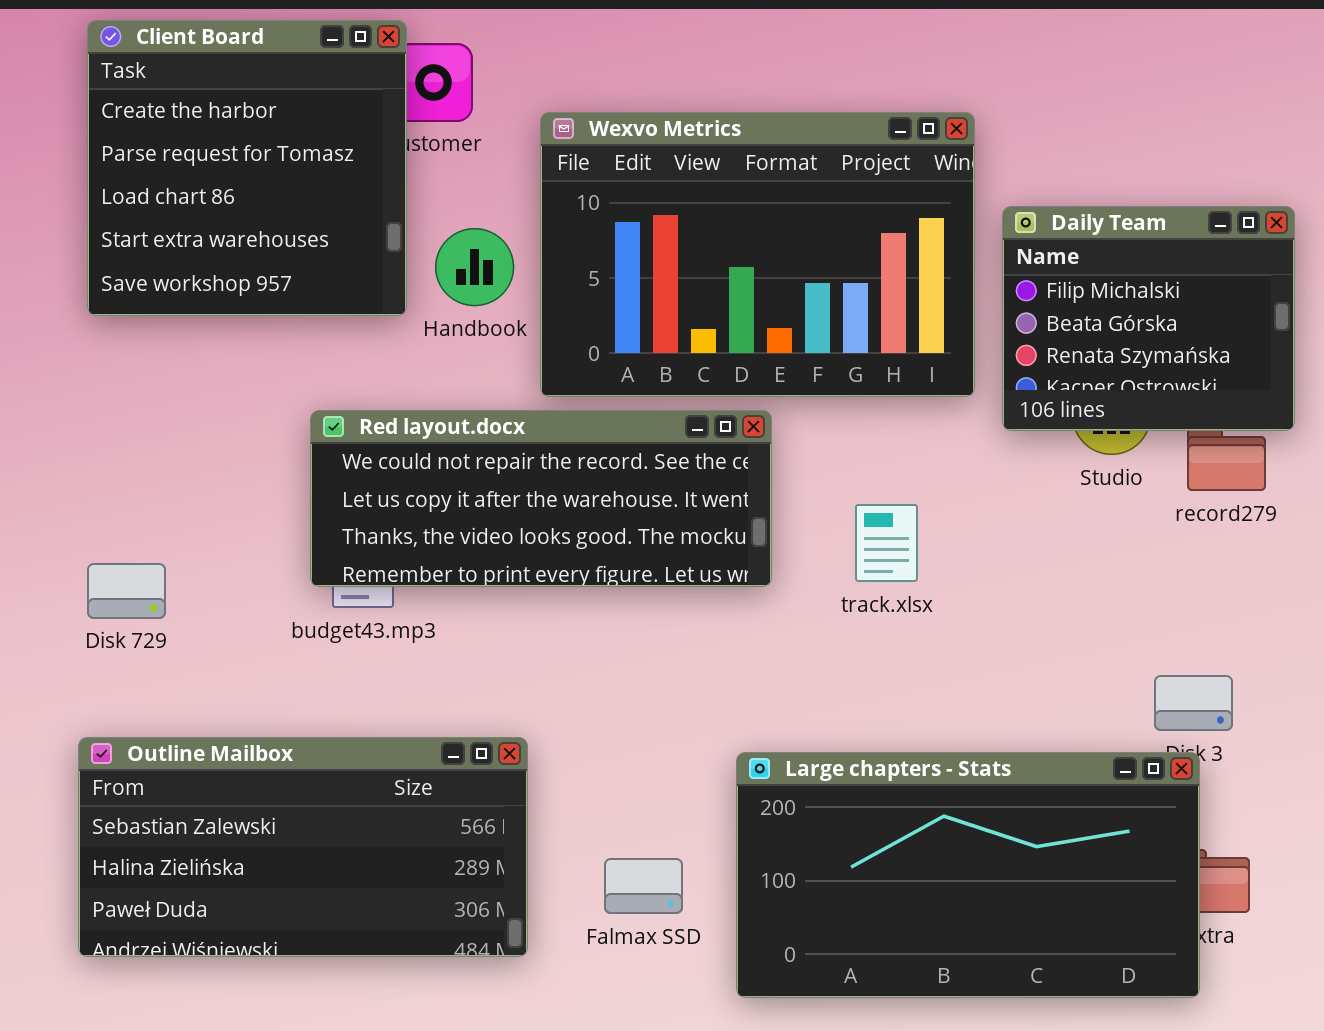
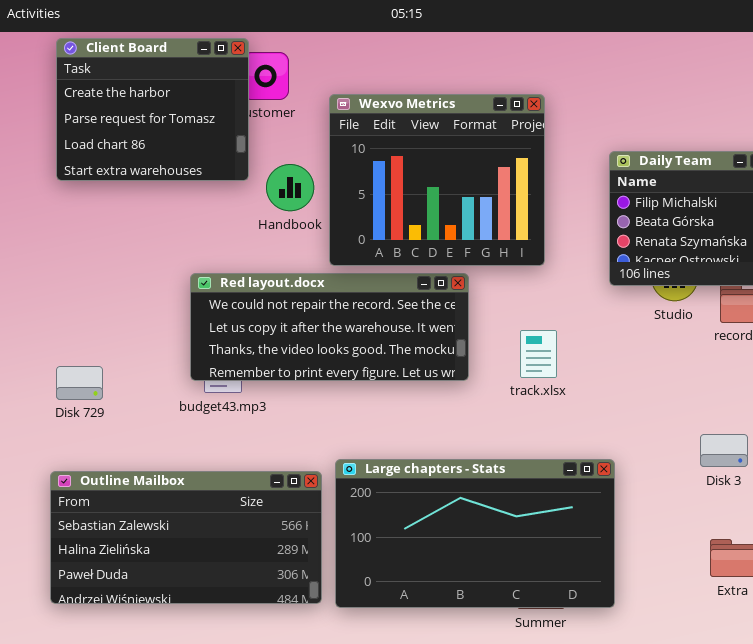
Client Board: [87,20,407,316] -> [56,38,249,181], resized
Wexvo Metrics: [540,112,975,397] -> [329,94,545,266], resized
Large chapters - Stats: [736,752,1200,998] -> [335,459,615,608], moved

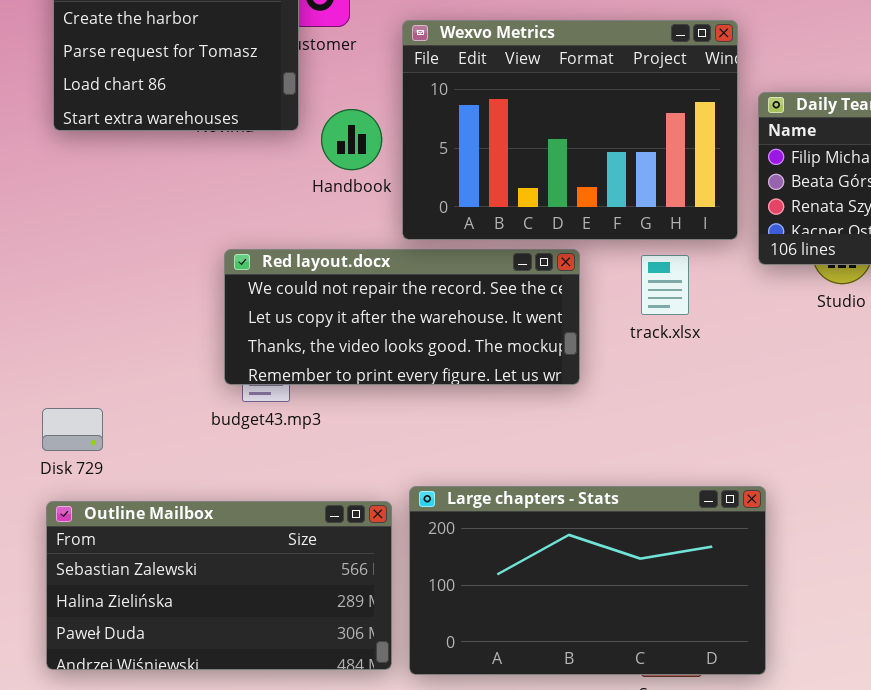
Wexvo Metrics: [329,94,545,266] -> [402,20,738,240], resized
track.xlsx: [520,330,557,378] -> [641,255,689,315], moved
Disk 729: [56,366,103,400] -> [42,408,103,451], moved

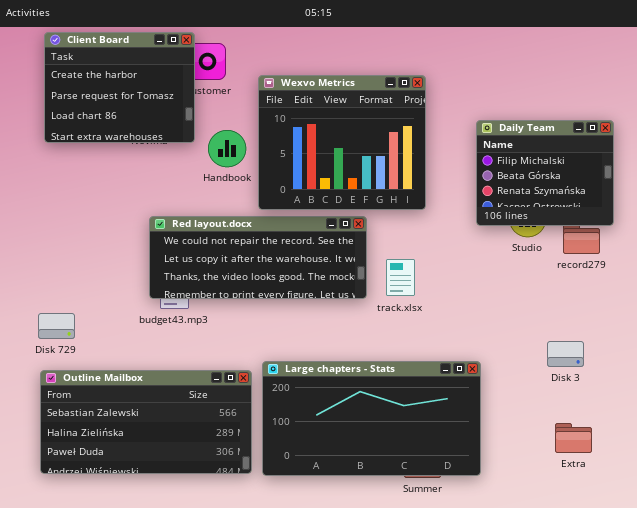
Wexvo Metrics: [402,20,738,240] -> [258,75,426,210], resized
track.xlsx: [641,255,689,315] -> [386,259,415,296], moved

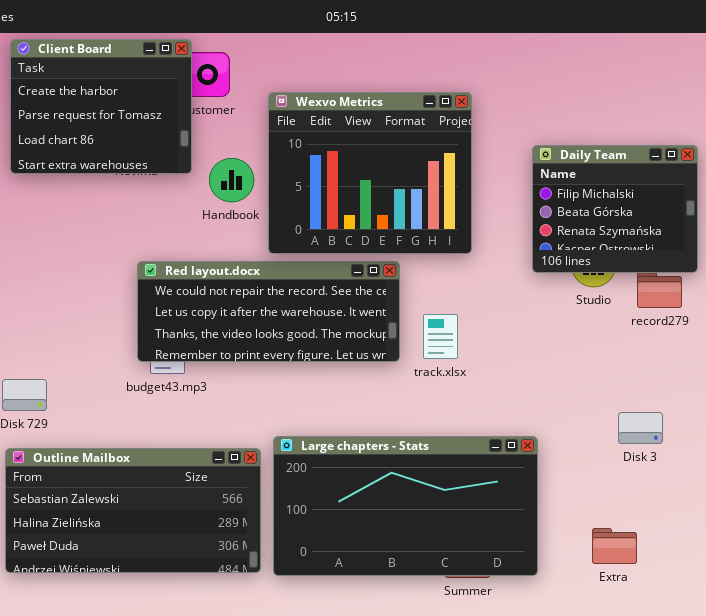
Extra: [555,423,592,453] -> [592,528,637,564], moved

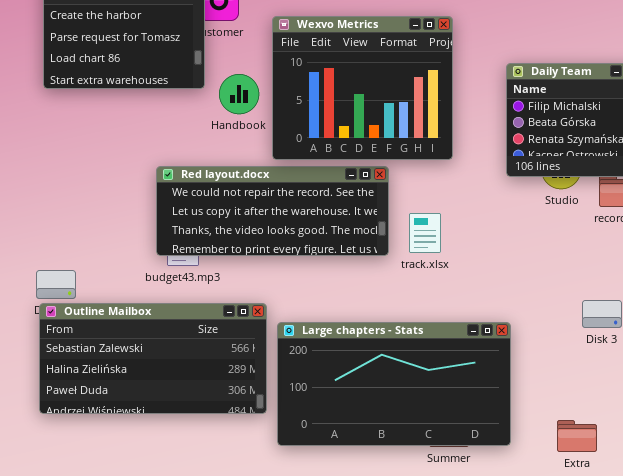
Outline Mailbox: [5,448,261,573] -> [39,303,267,414], moved
Extra: [592,528,637,564] -> [557,420,597,452], moved

